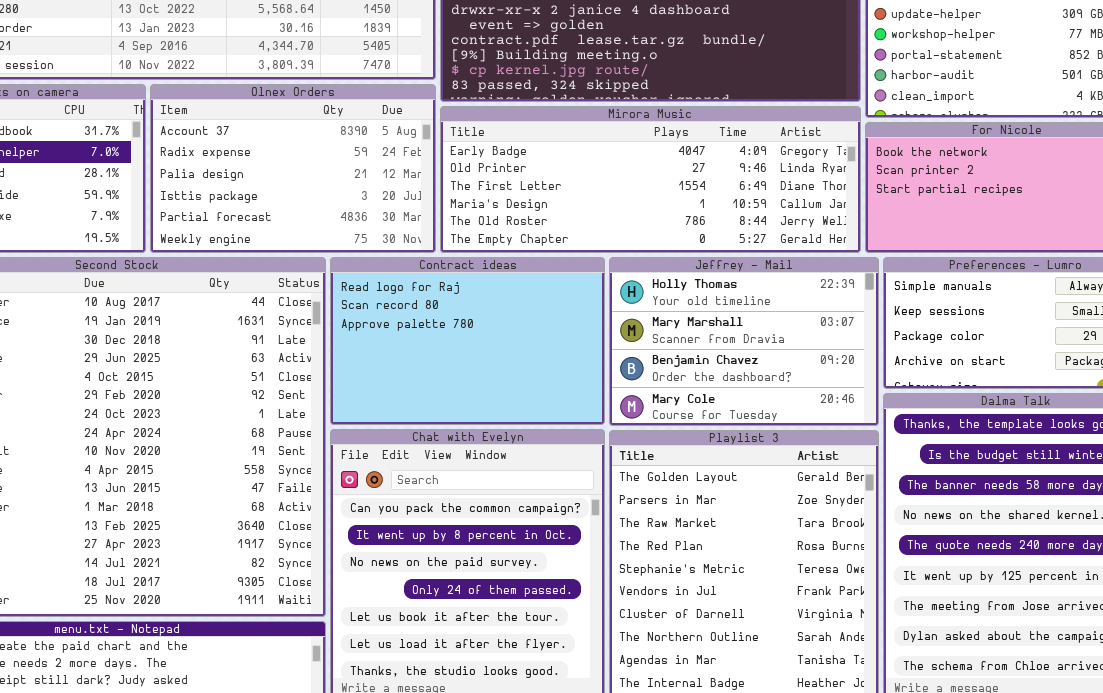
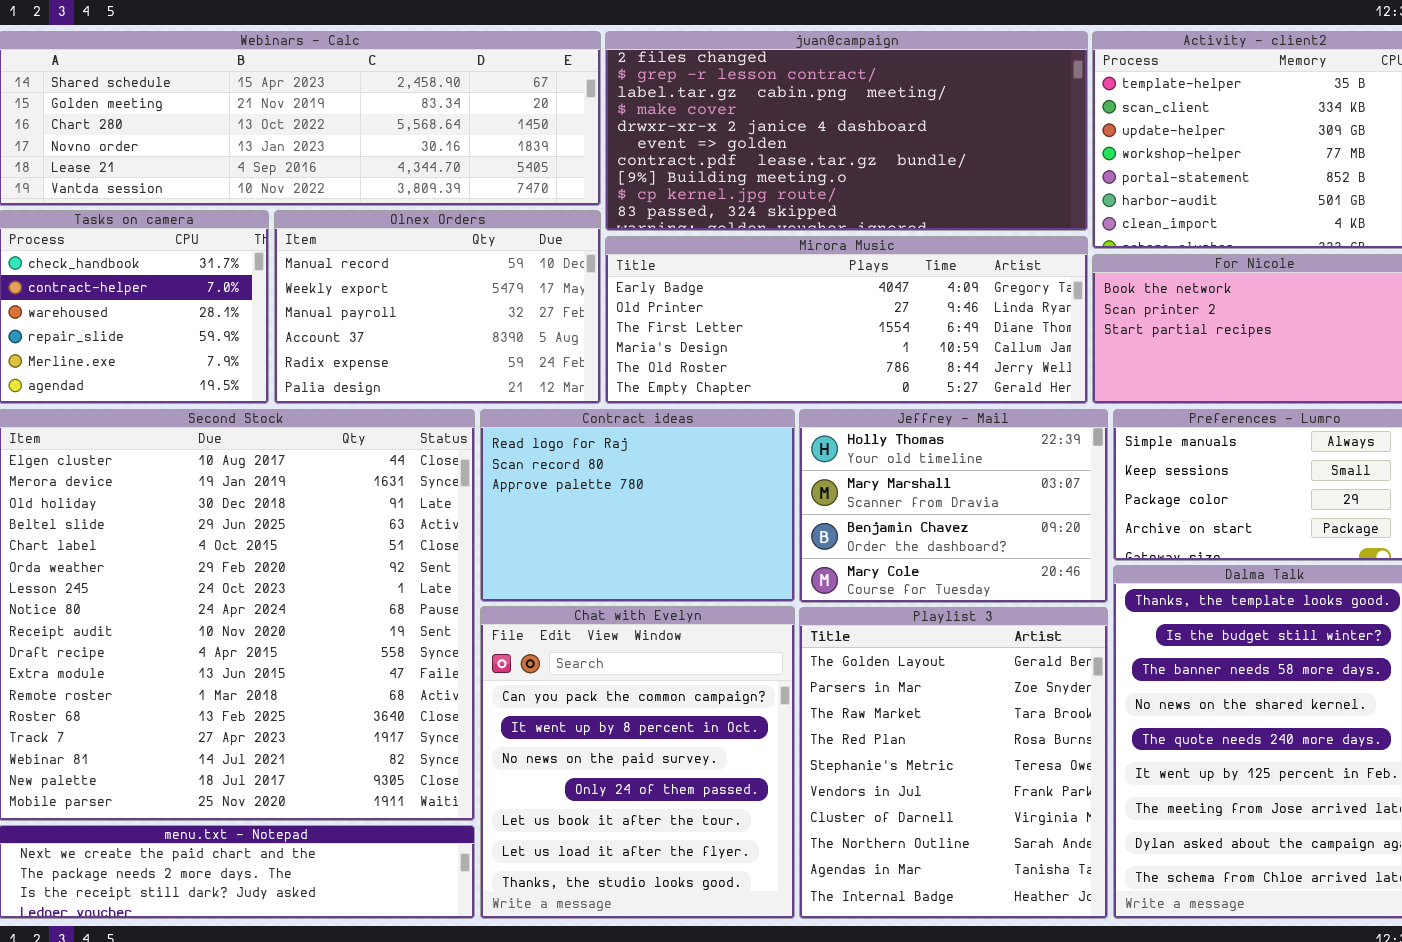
Olnex Orders: [150,84,436,253] -> [274,210,601,404], scrolled up 3 rows

